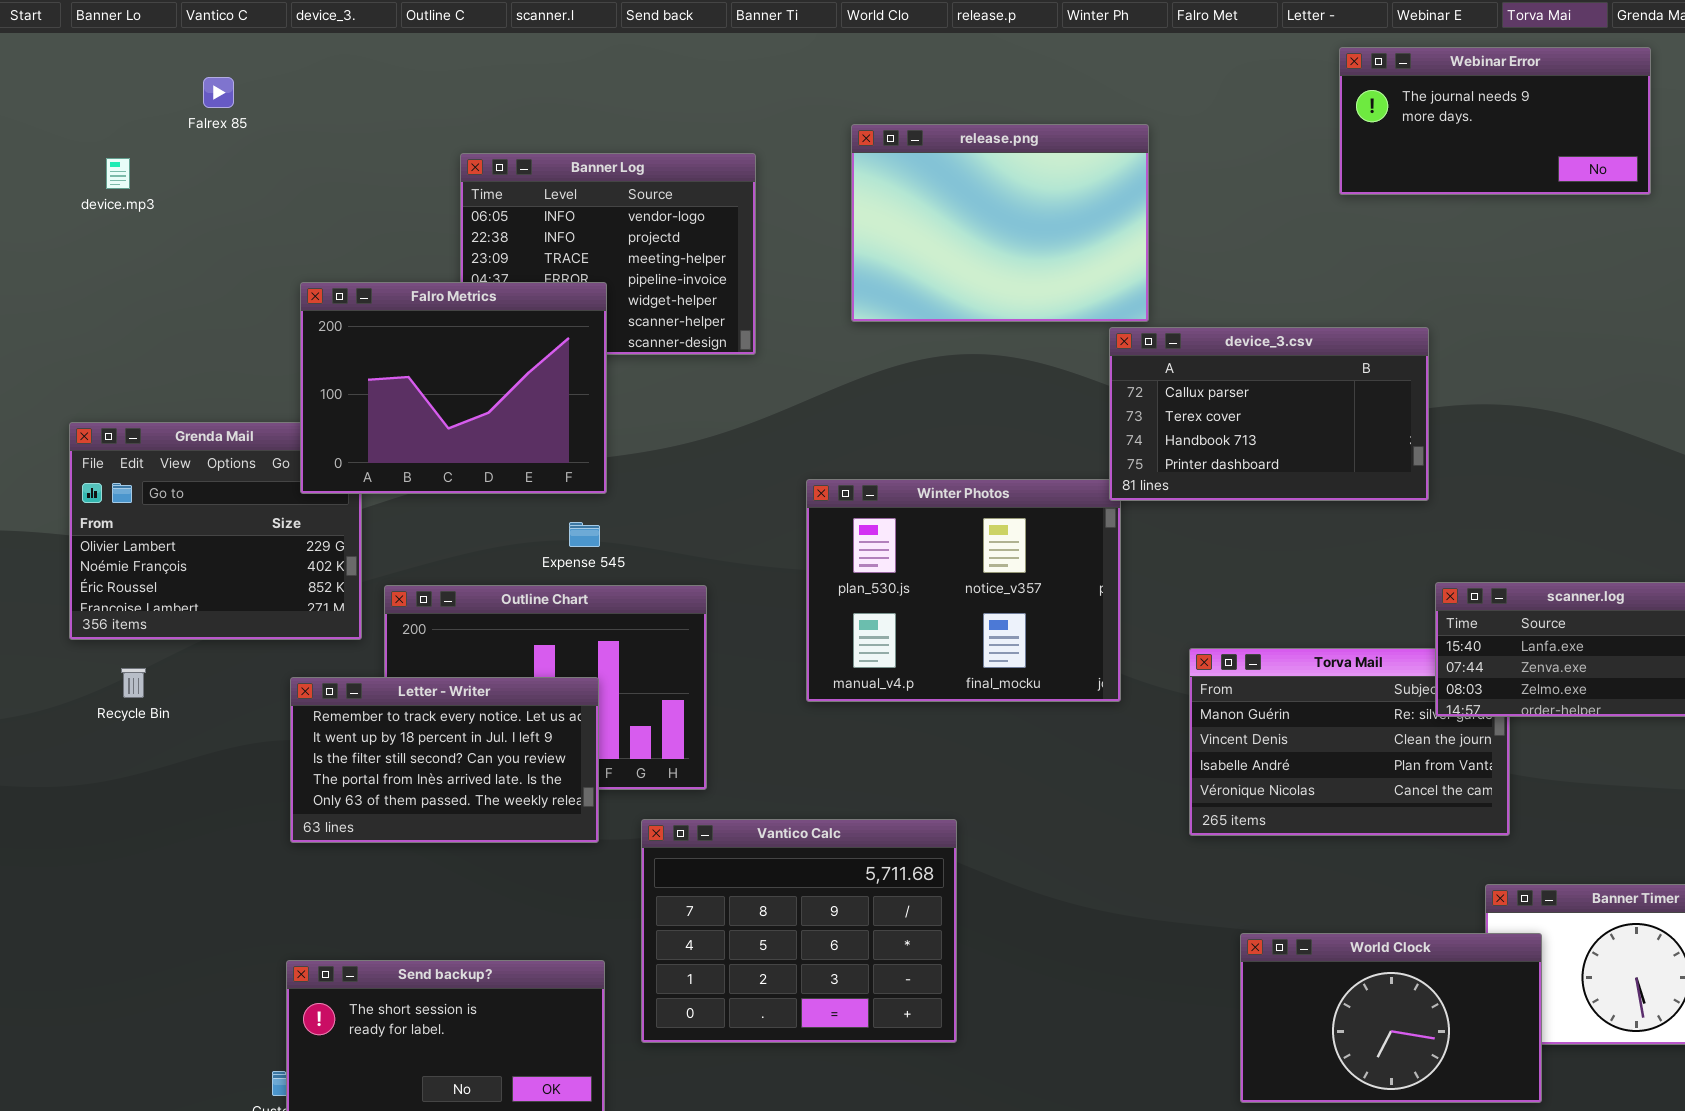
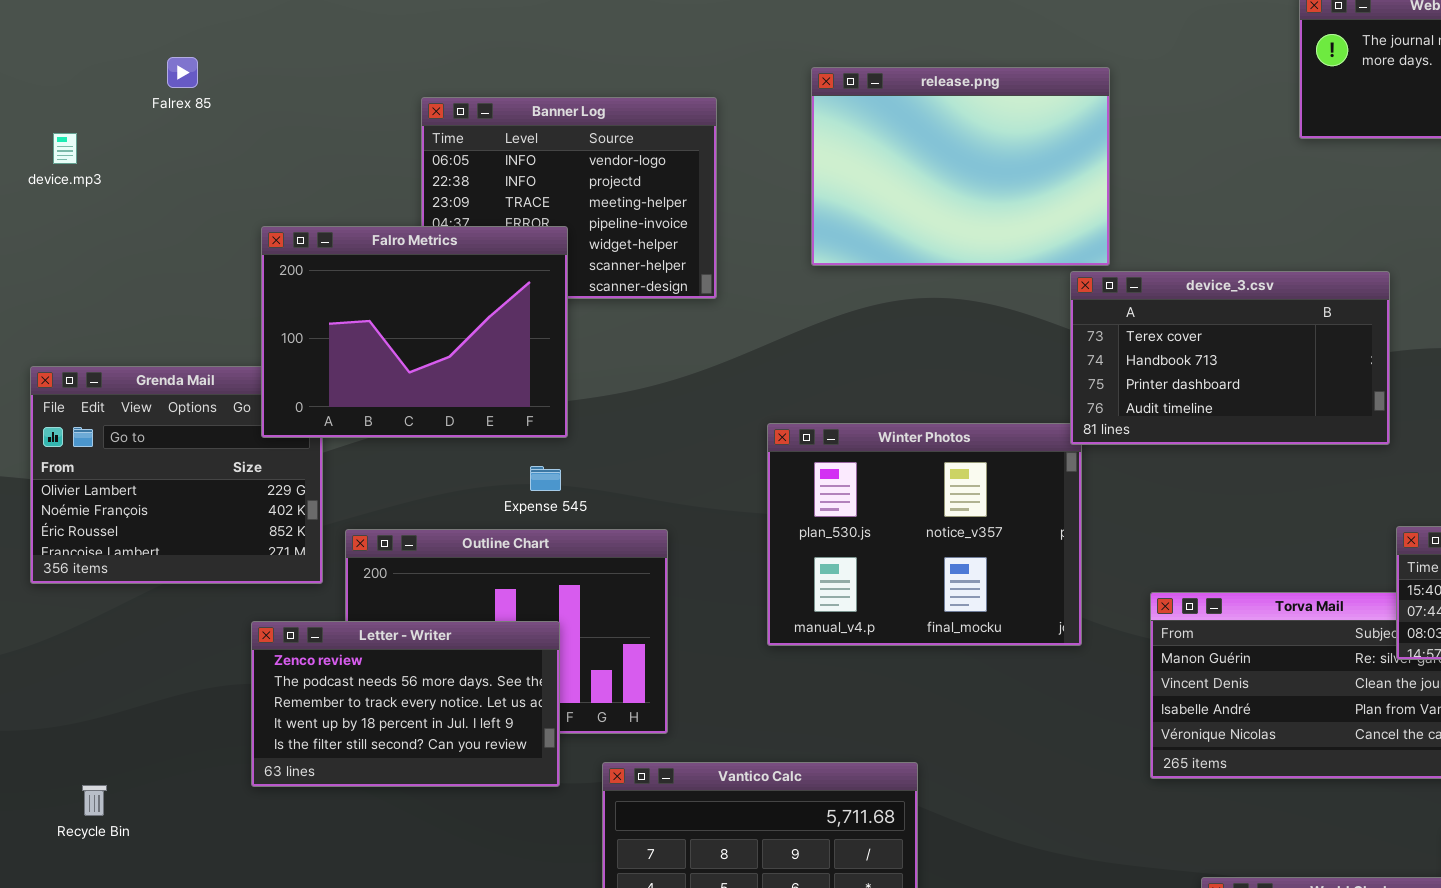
Falrex 85: [203,77,234,108] -> [167,57,198,88], moved
device.mp3: [106,158,130,189] -> [53,133,77,164], moved
device_3.csv: [1109,327,1429,501] -> [1070,271,1390,445], scrolled down 1 row
Recycle Bin: [121,668,146,698] -> [82,785,107,816], moved
Letter - Writer: [290,677,599,843] -> [251,621,560,787], scrolled up 2 rows

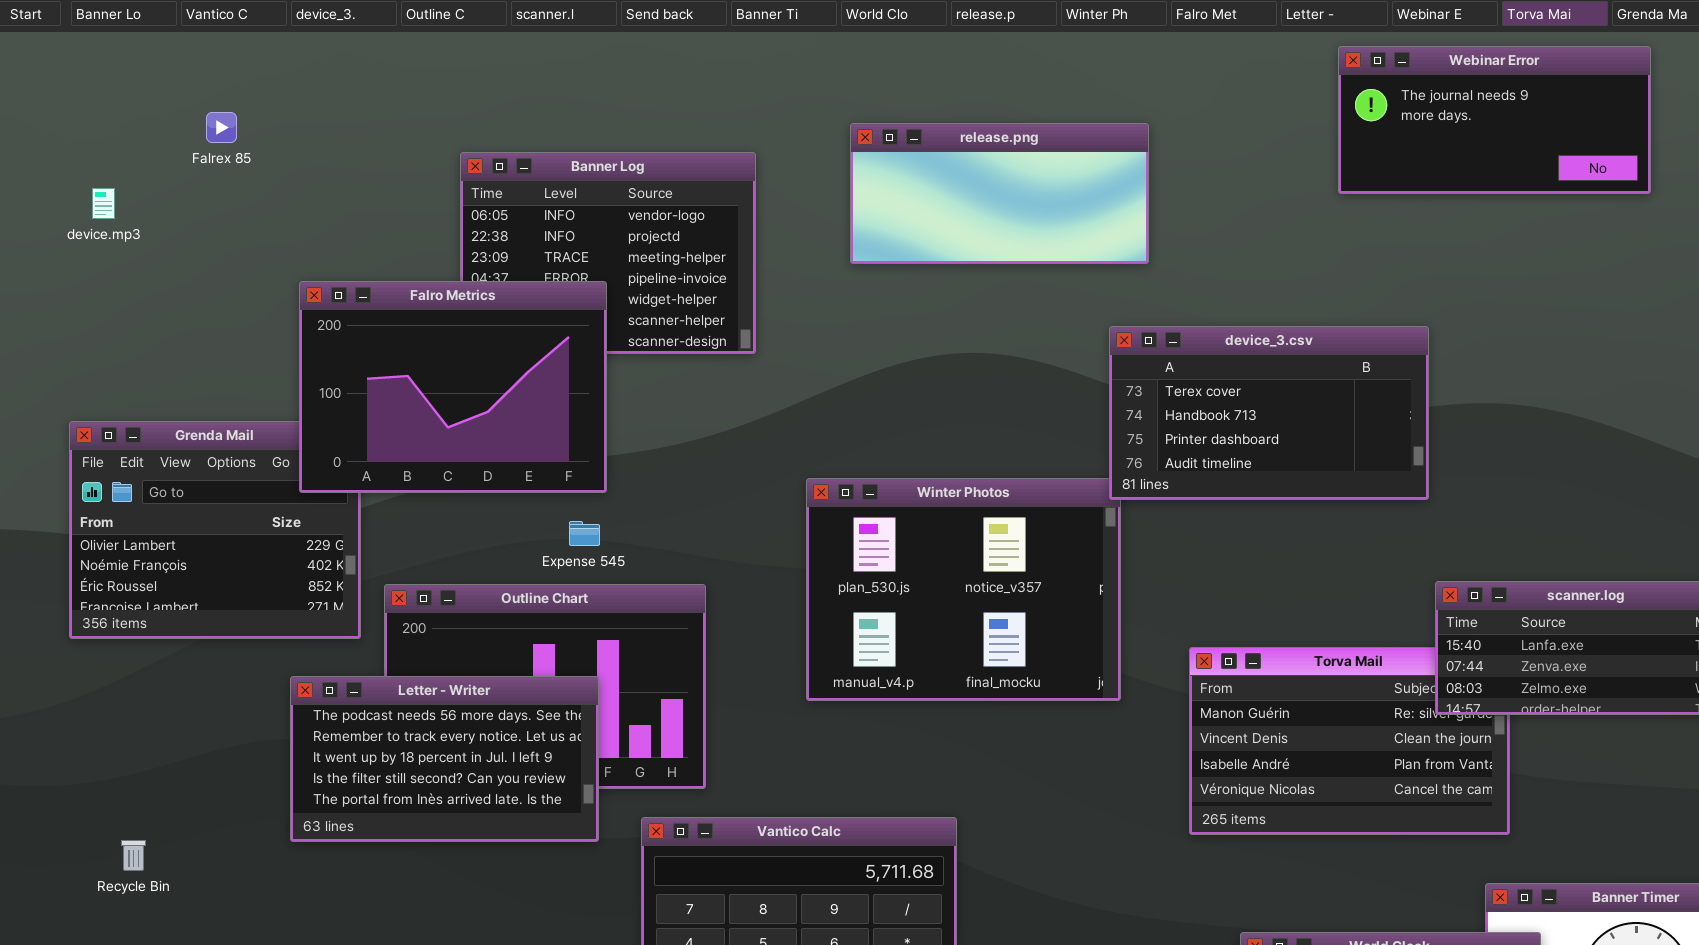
release.png: [811,67,1110,266] -> [850,123,1149,264], resized
Letter - Writer: [251,621,560,787] -> [290,676,599,842], scrolled down 1 row

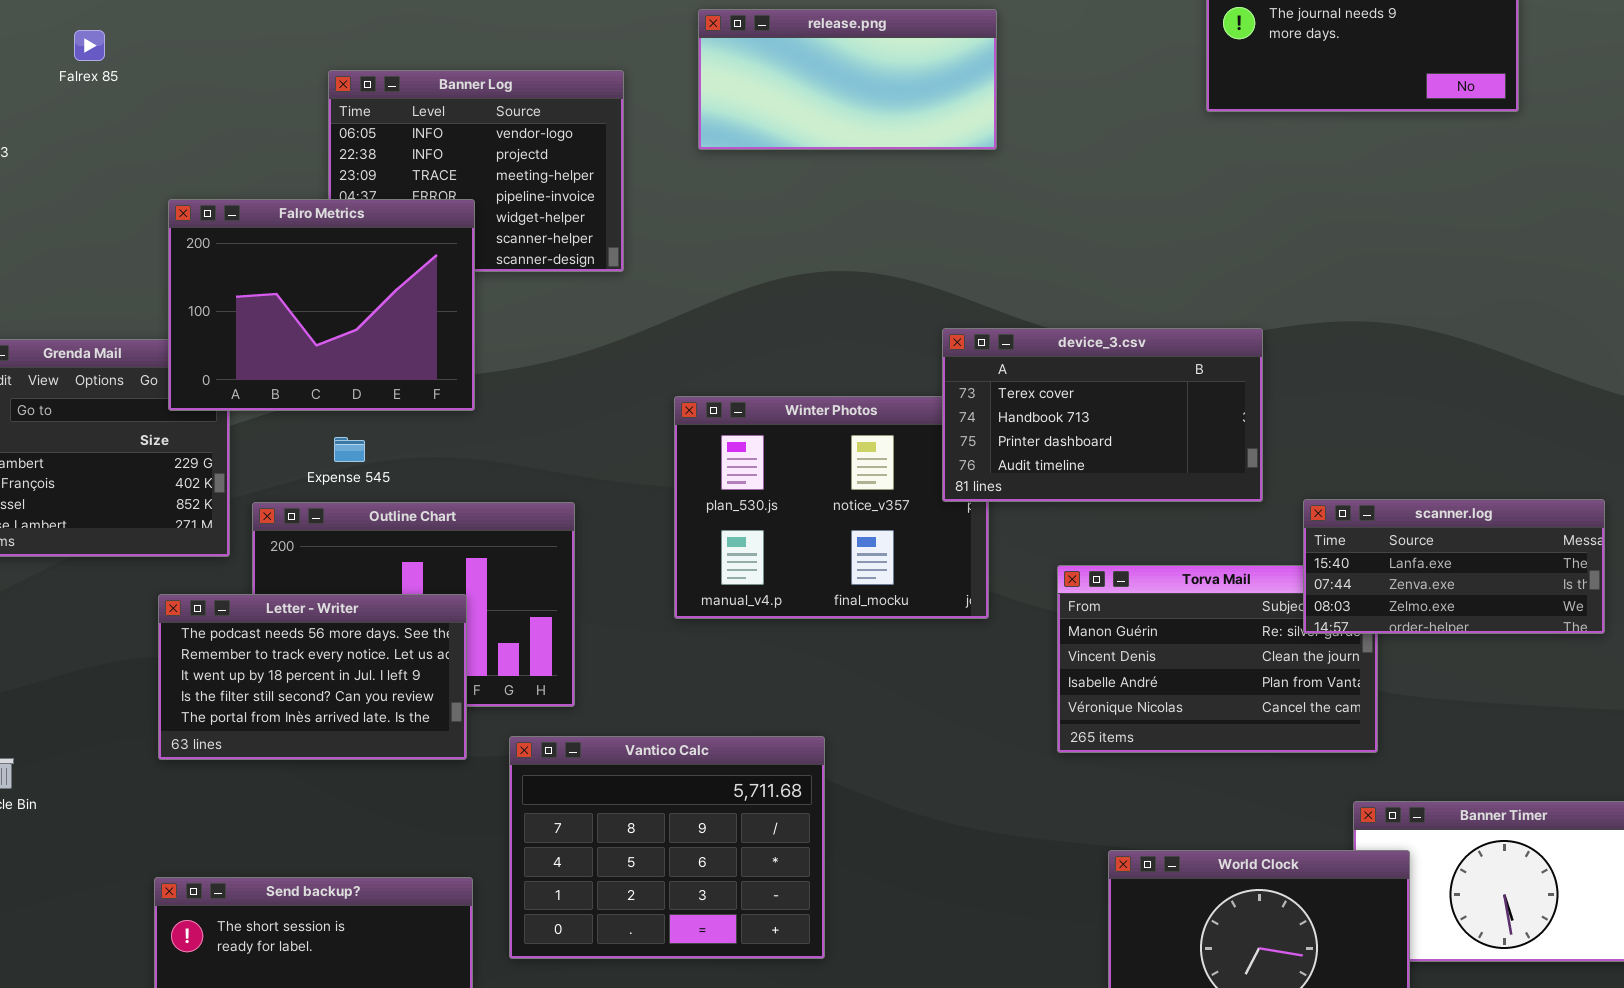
release.png: [850,123,1149,264] -> [698,9,997,150], moved
device_3.csv: [1109,326,1429,500] -> [942,328,1263,502], moved
Expense 545: [569,521,600,546] -> [334,437,365,462], moved

